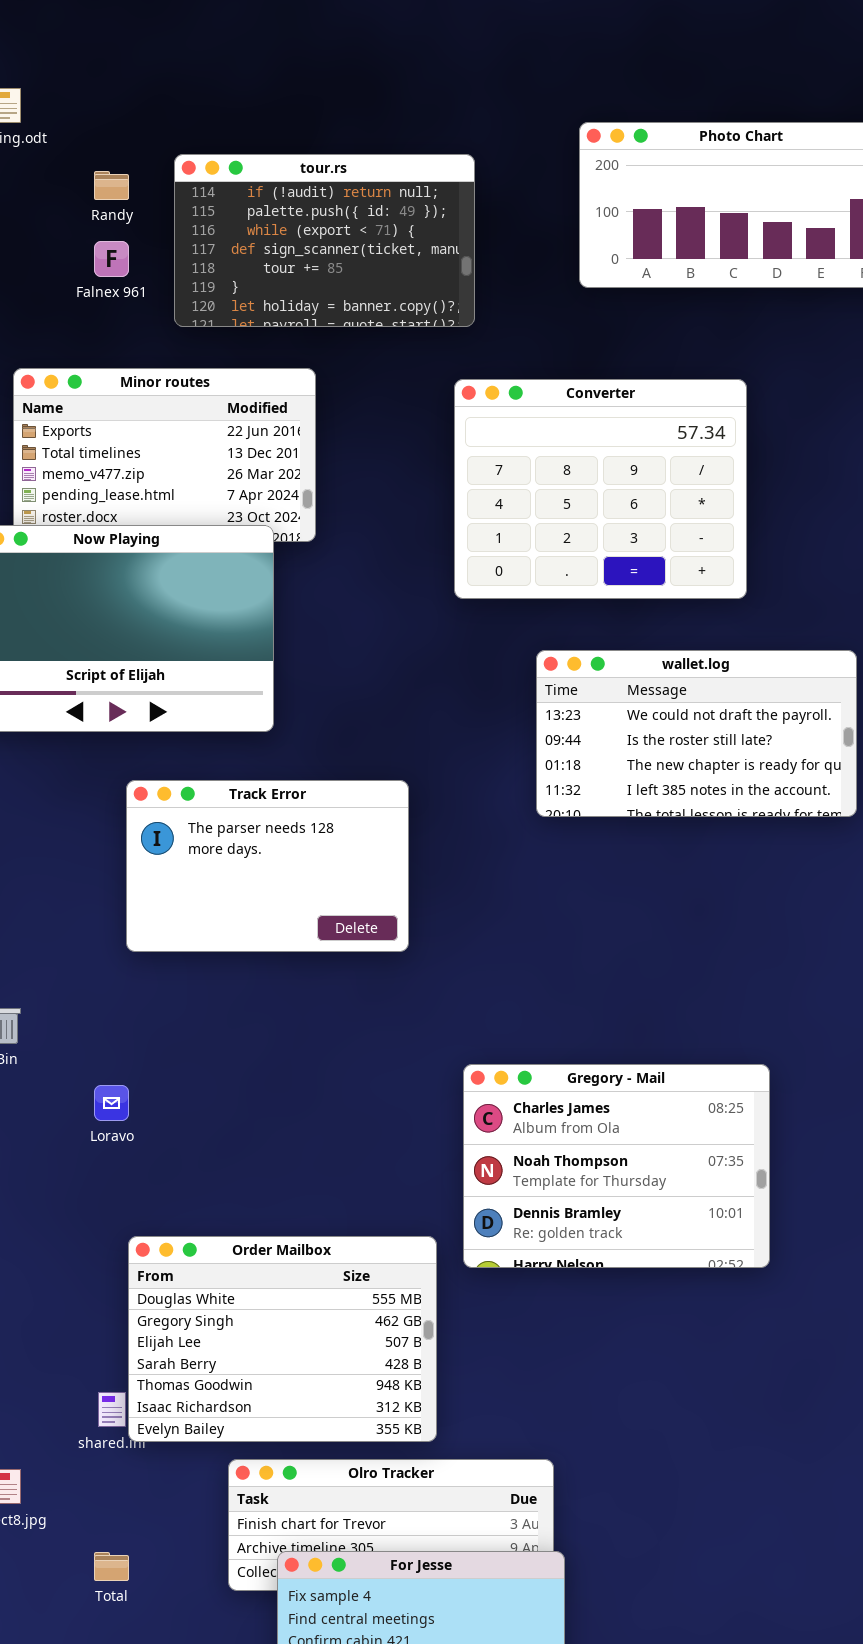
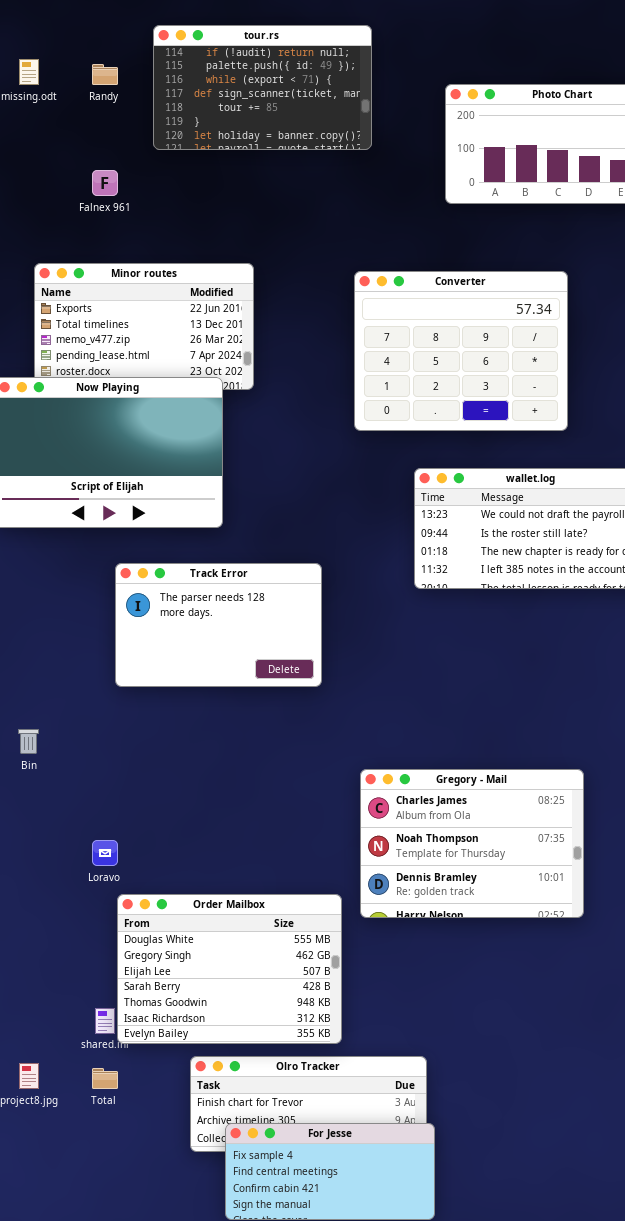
tour.rs: [174,154,475,327] -> [153,25,372,150], moved
Randy: [94,171,129,200] -> [92,64,118,85], moved
Loravo: [94,1085,129,1121] -> [92,840,118,866], moved
Total: [94,1552,129,1581] -> [92,1068,118,1089], moved

